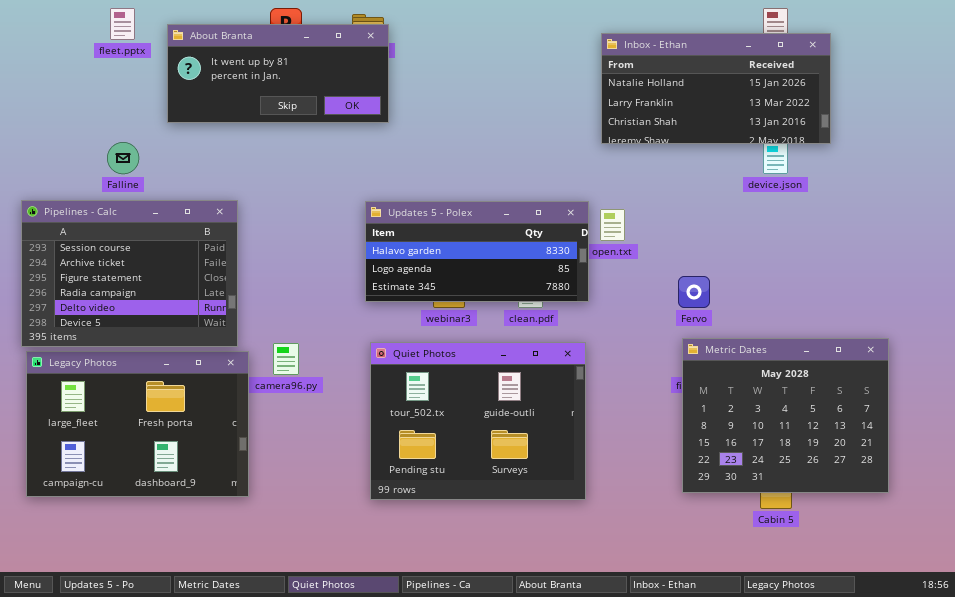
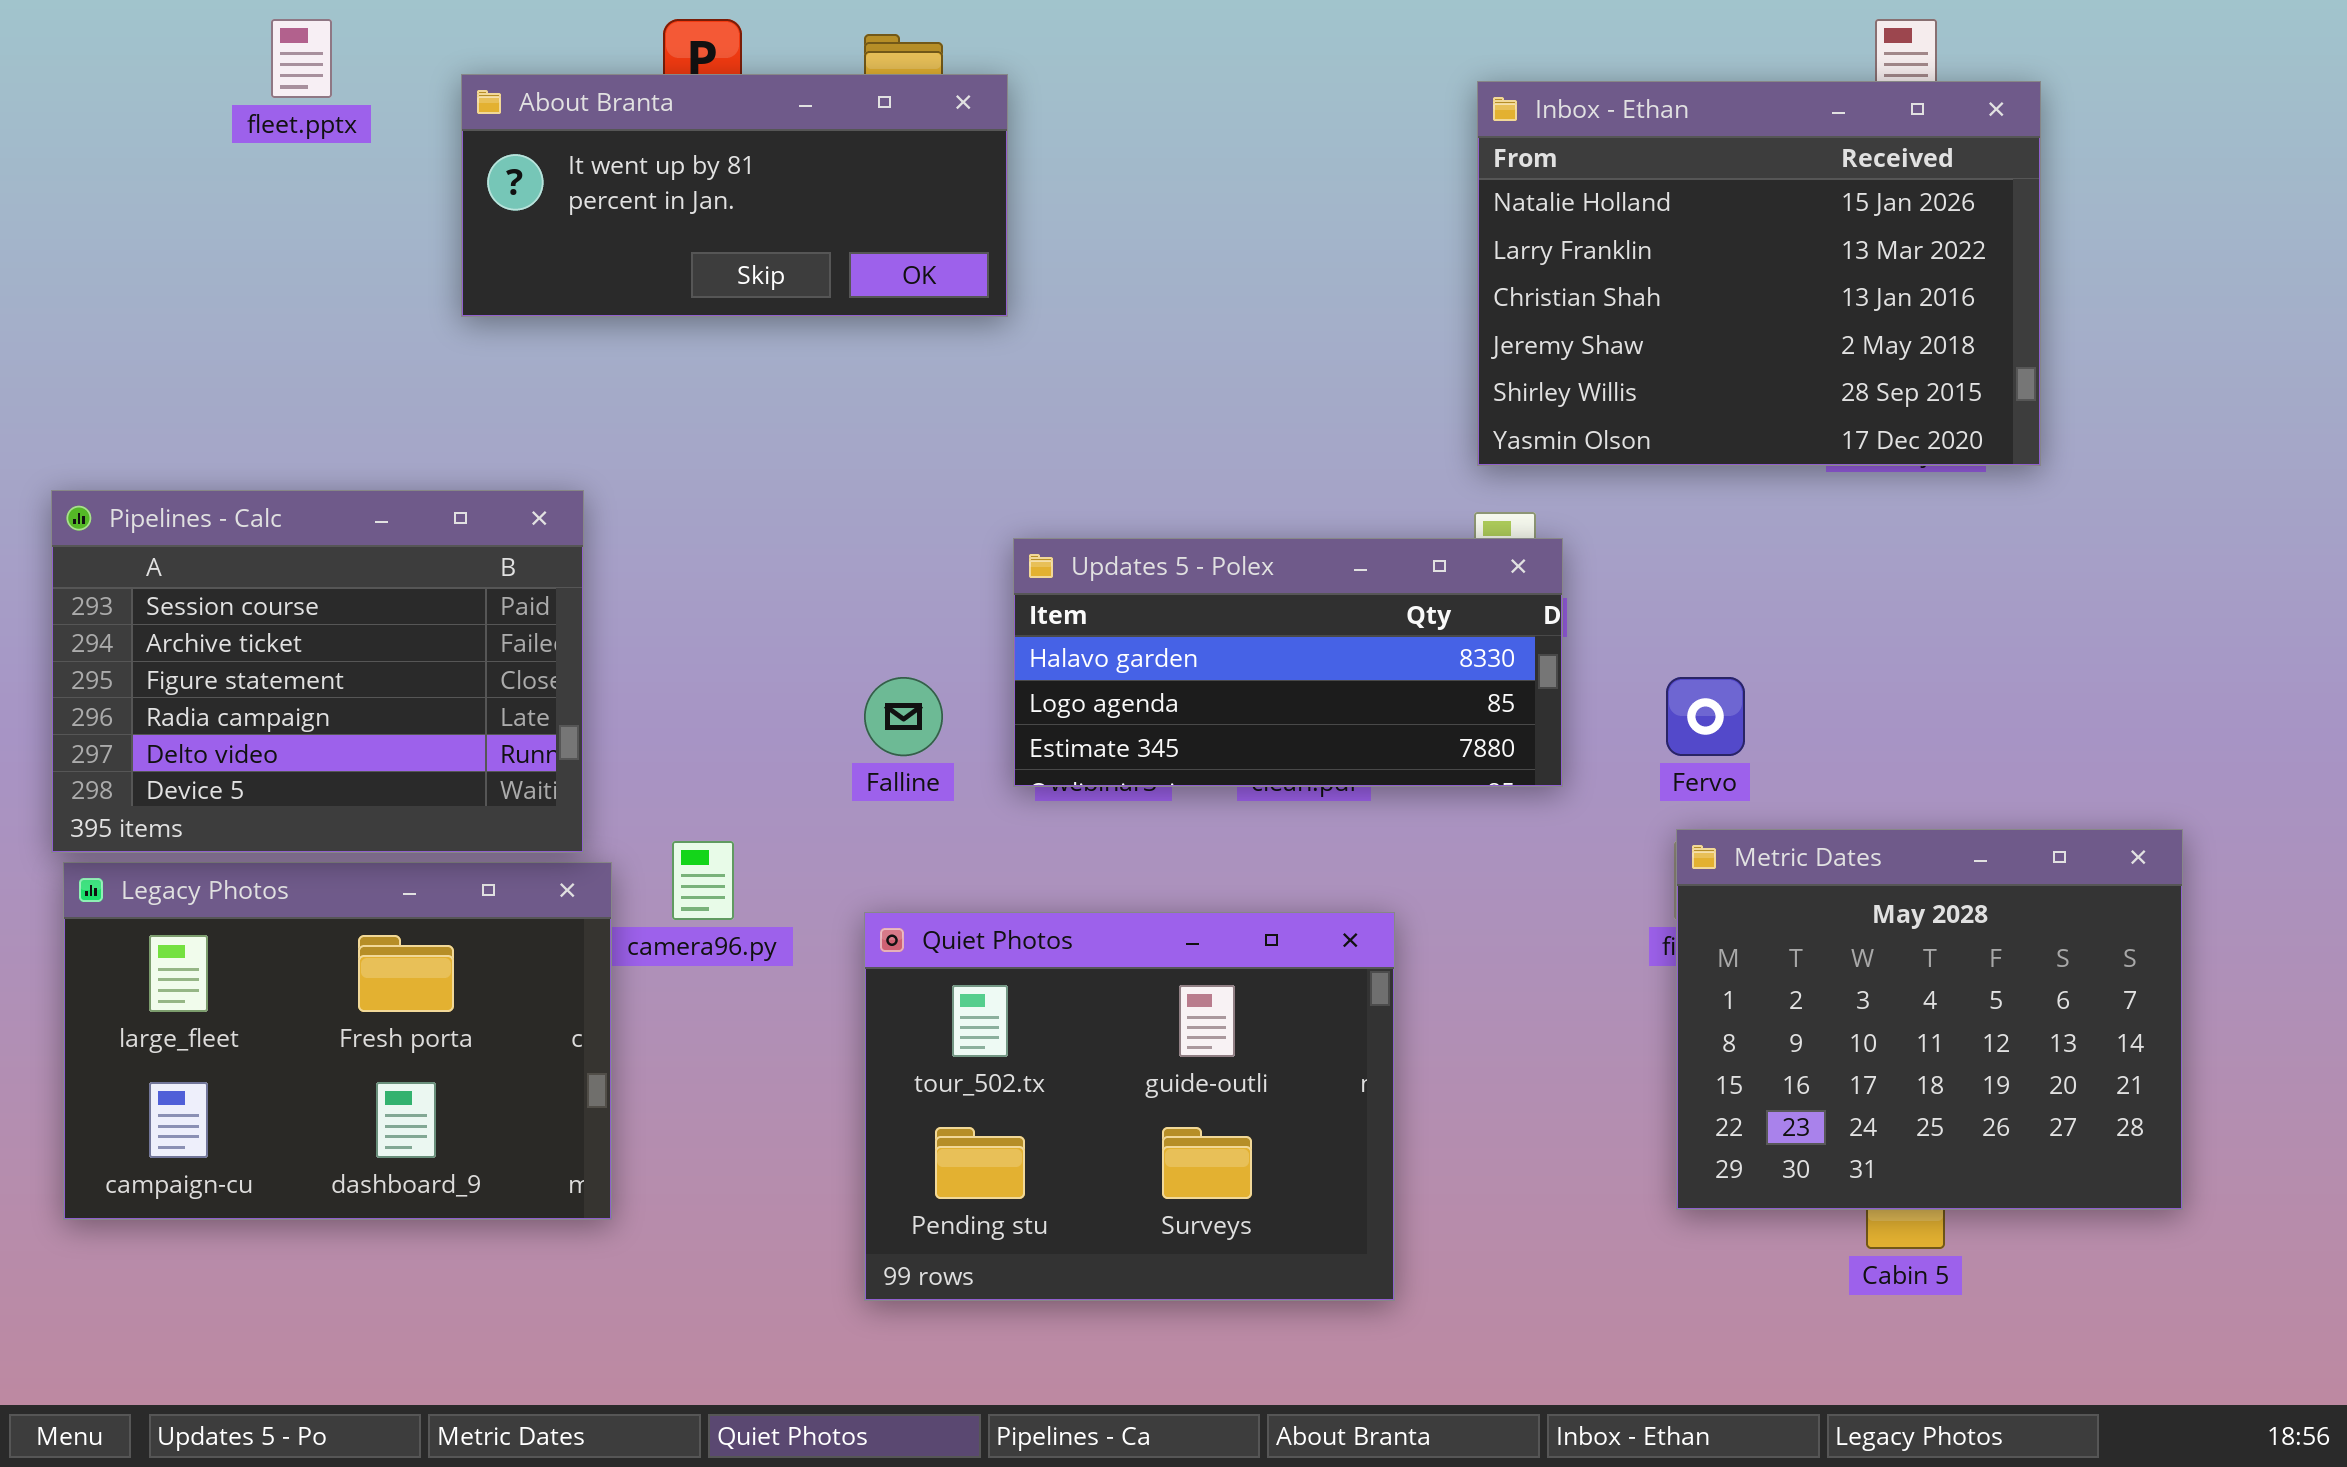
About Branta: [167,24,389,123] -> [461,74,1008,317], moved
Inbox - Ethan: [601,33,831,144] -> [1477,81,2041,466], resized
Falline: [107,142,139,174] -> [864,677,943,756], moved
Updates 5 - Polex: [365,201,589,302] -> [1013,538,1563,787], moved
Quiet Photos: [370,342,586,500] -> [864,912,1395,1301], moved

